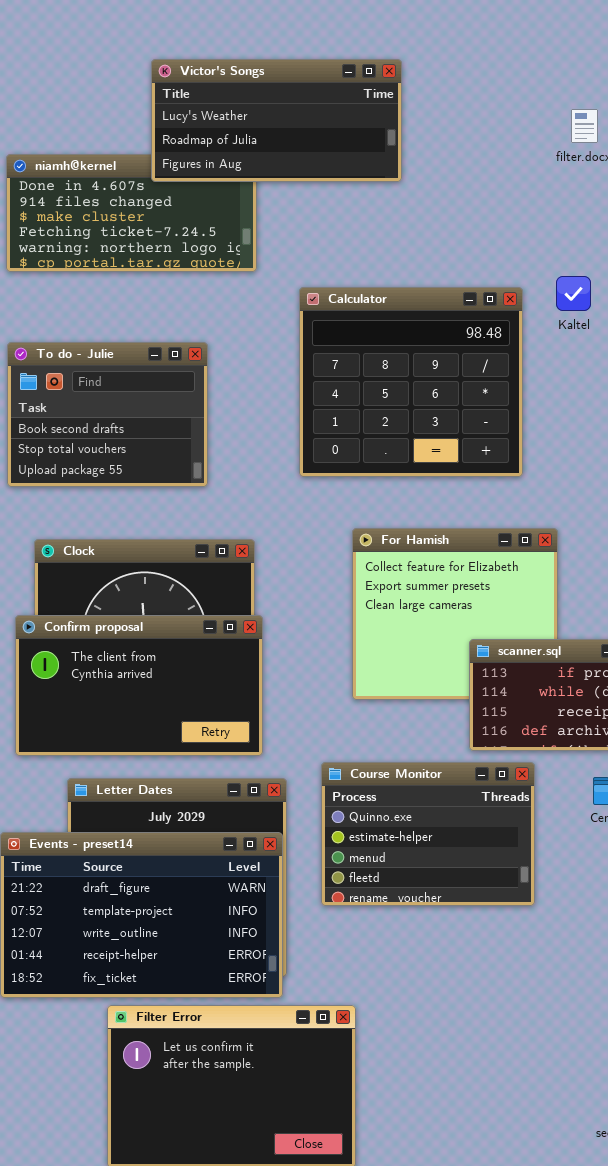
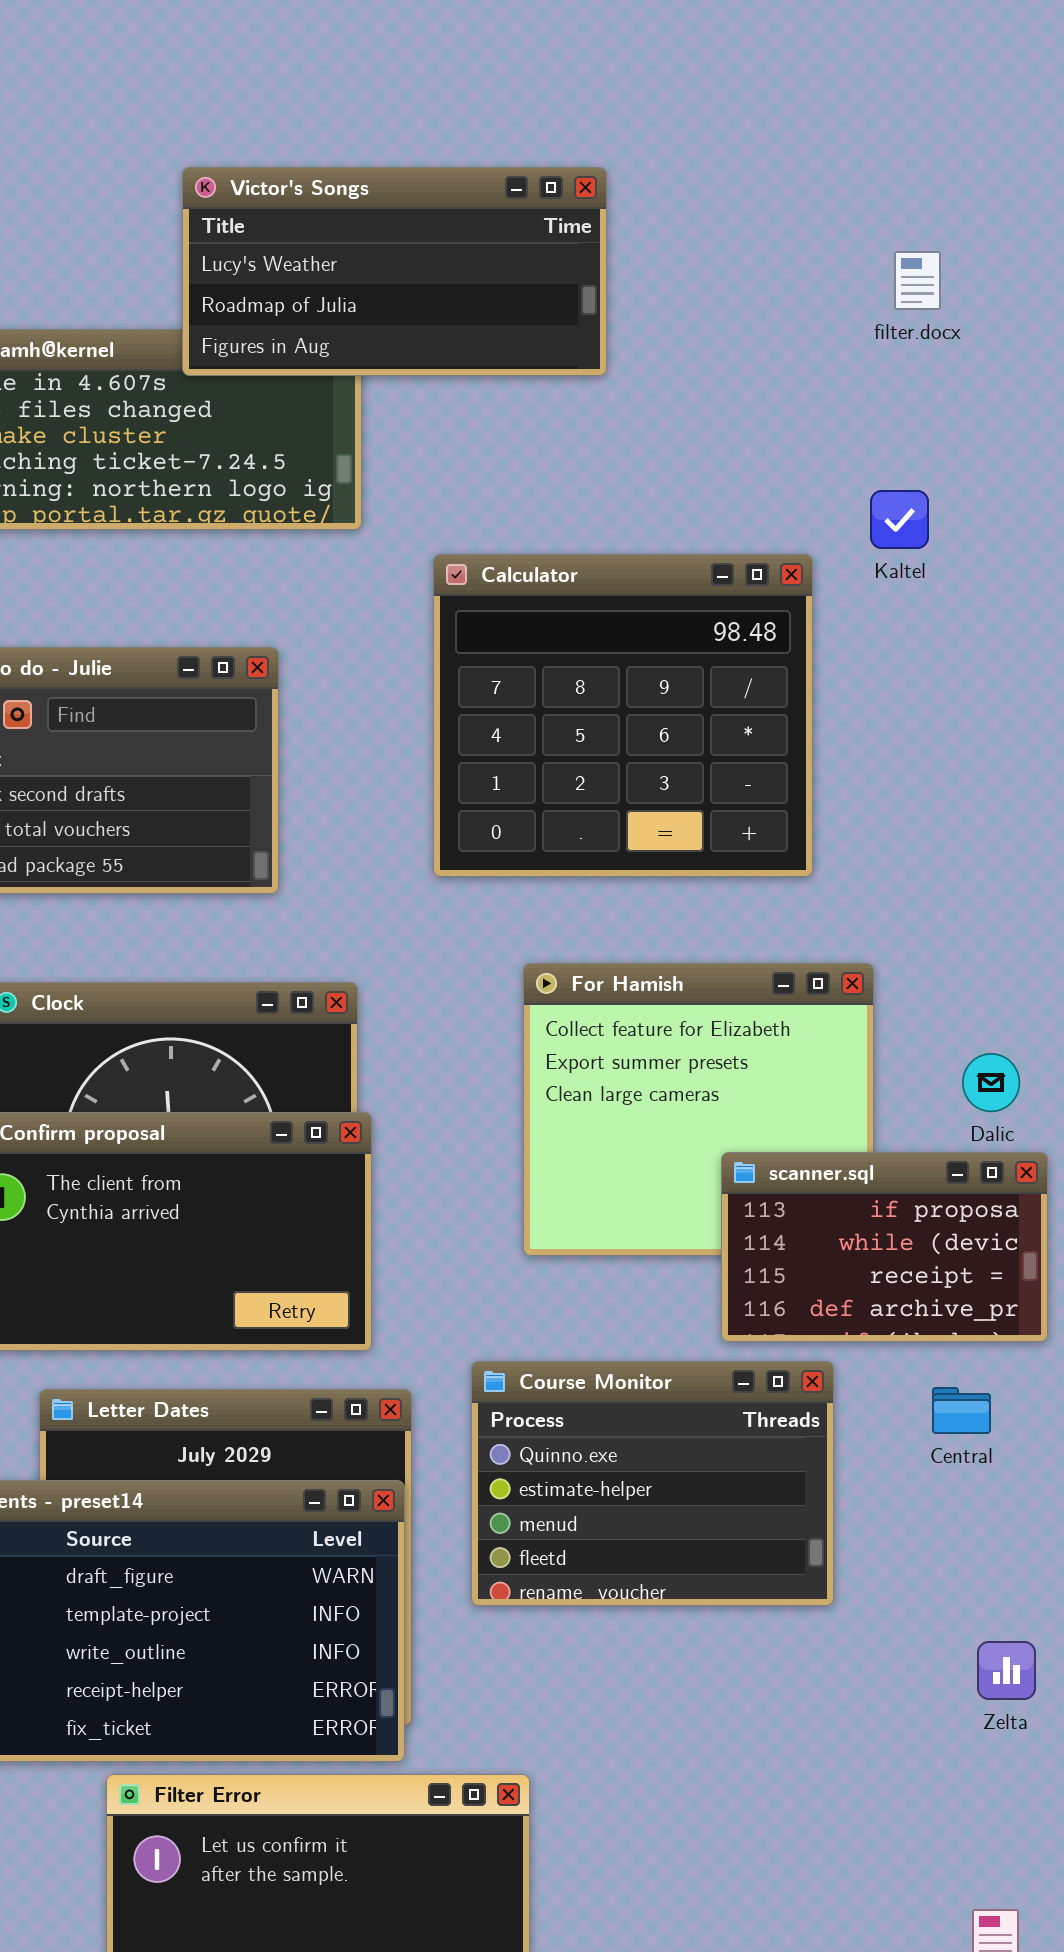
Kaltel: [556,276,591,311] -> [870,490,929,549], moved

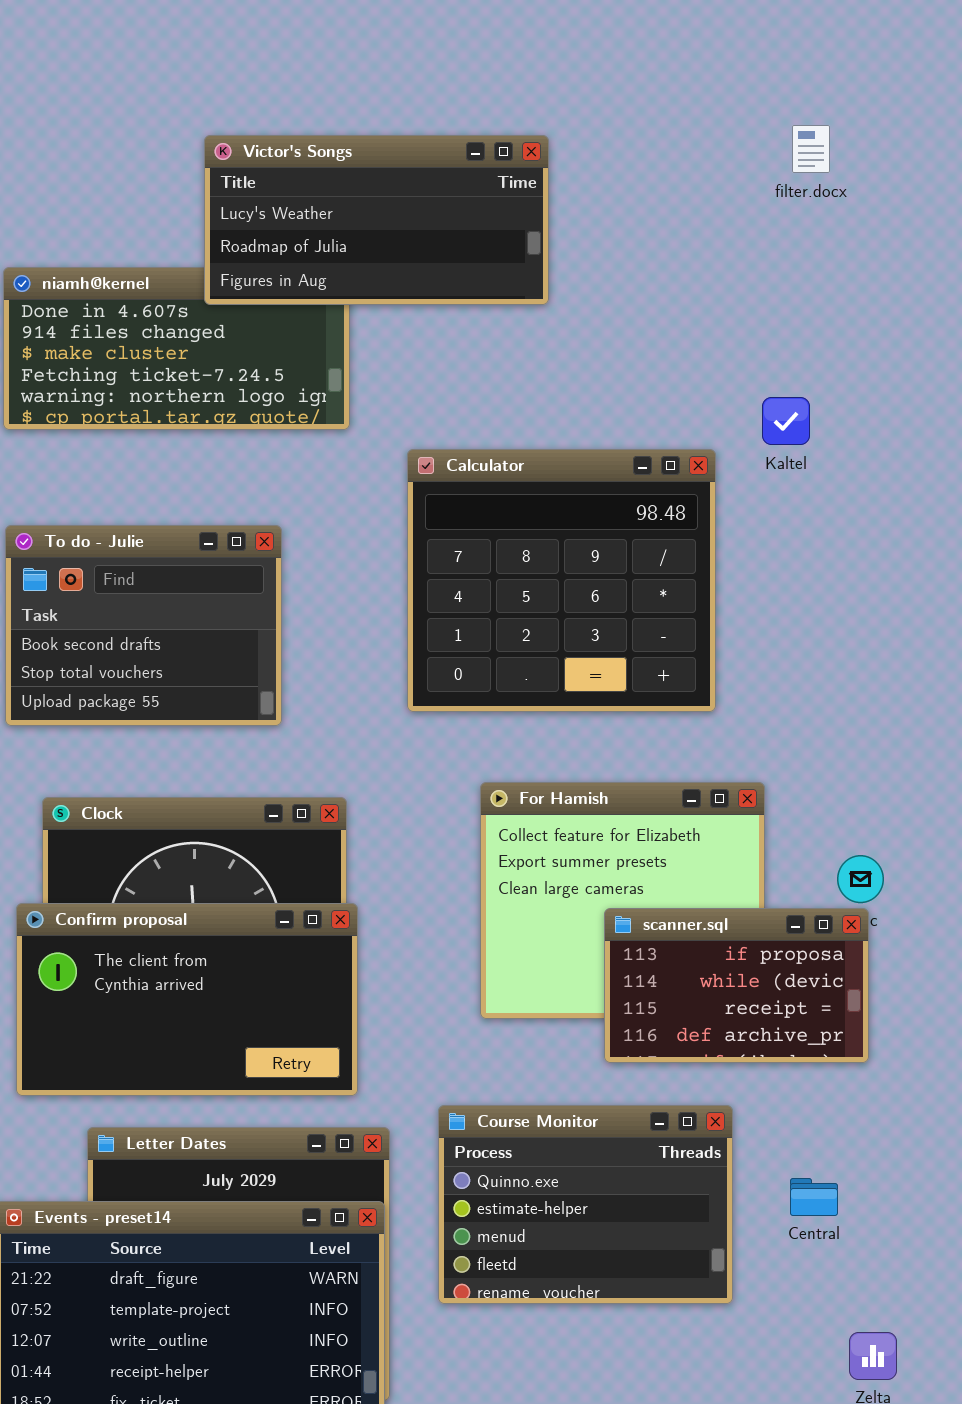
filter.docx: [894,251,941,310] -> [792,125,830,173], moved
scanner.sql: [721,1152,1048,1342] -> [604,908,869,1063], moved
Central: [932,1387,991,1434] -> [790,1178,838,1216], moved

